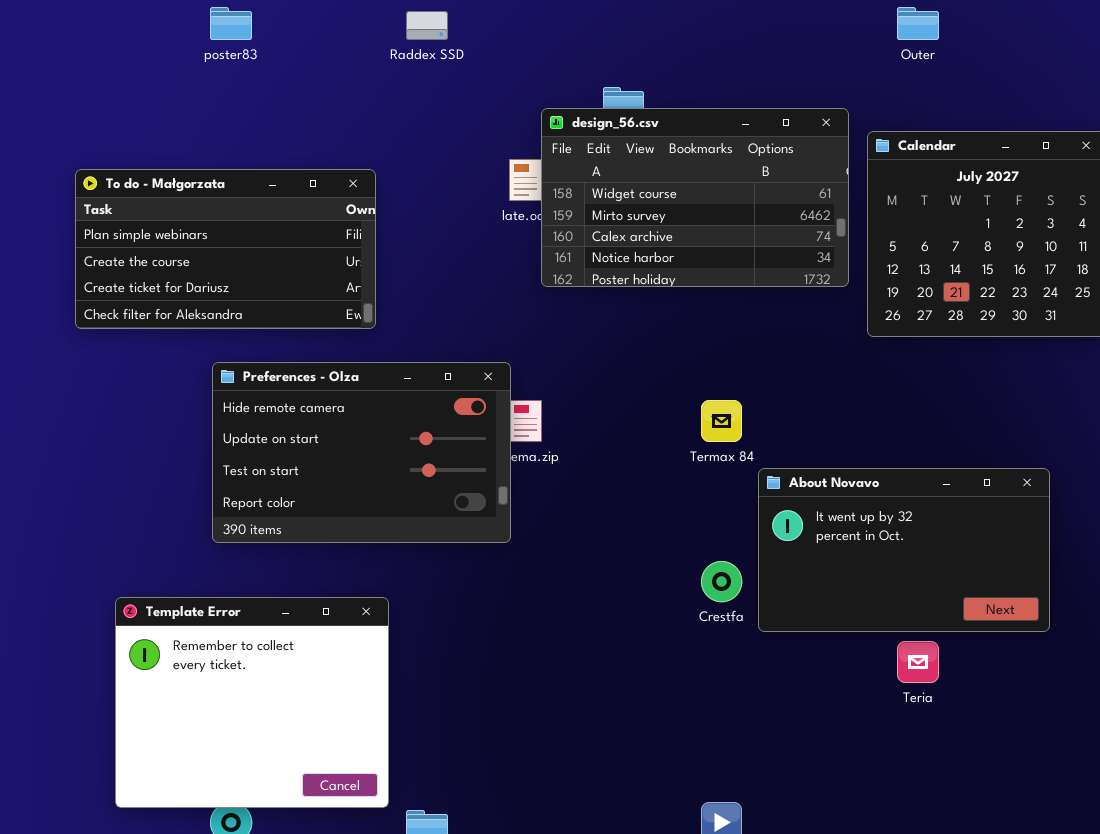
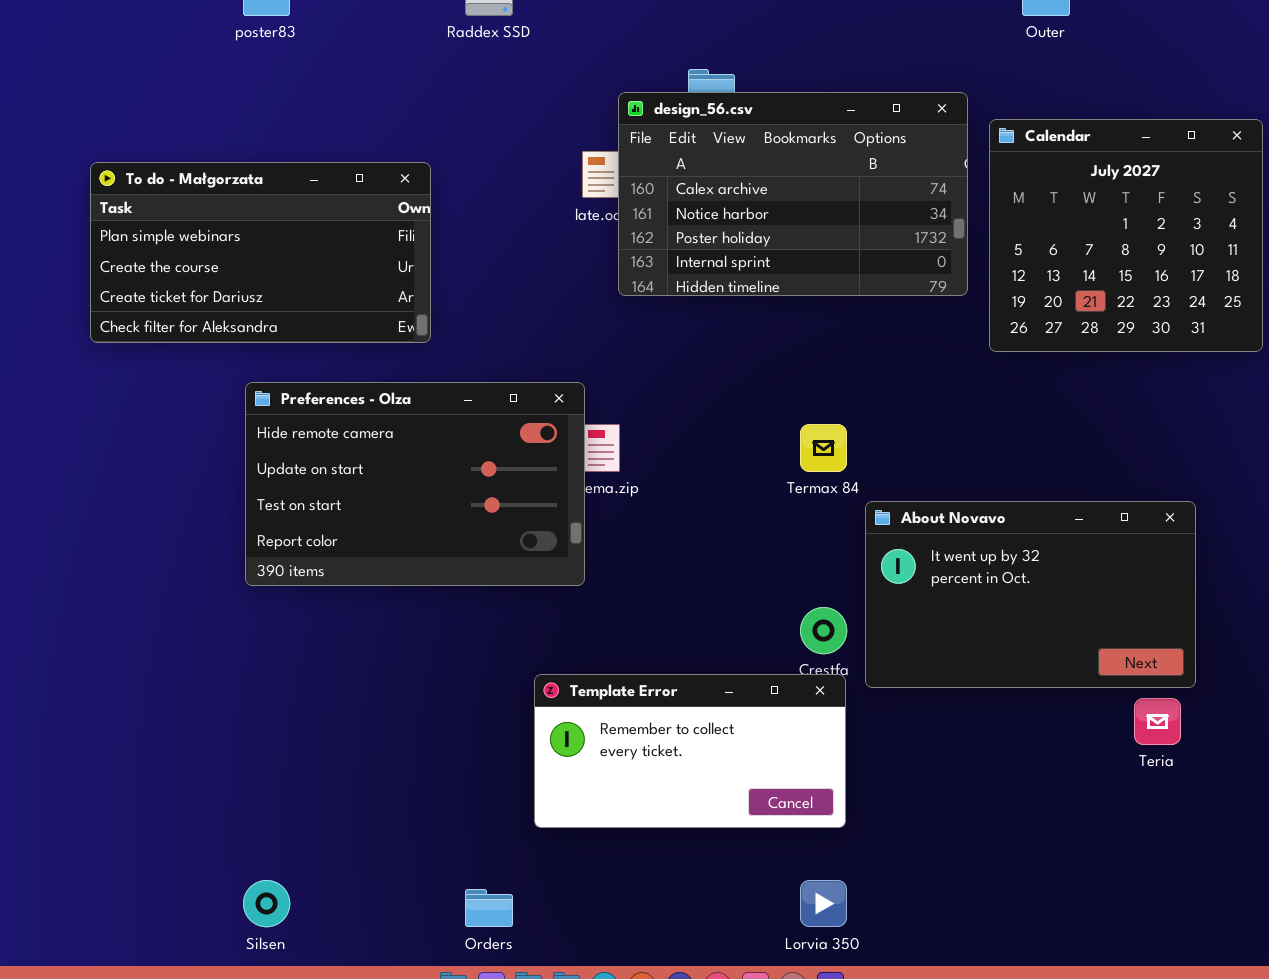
design_56.csv: [541,108,849,287] -> [618,92,968,296], scrolled down 2 rows
Template Error: [115,597,389,808] -> [534,674,846,828], moved, resized
Teria: [897,641,939,683] -> [1134,698,1181,745], moved

